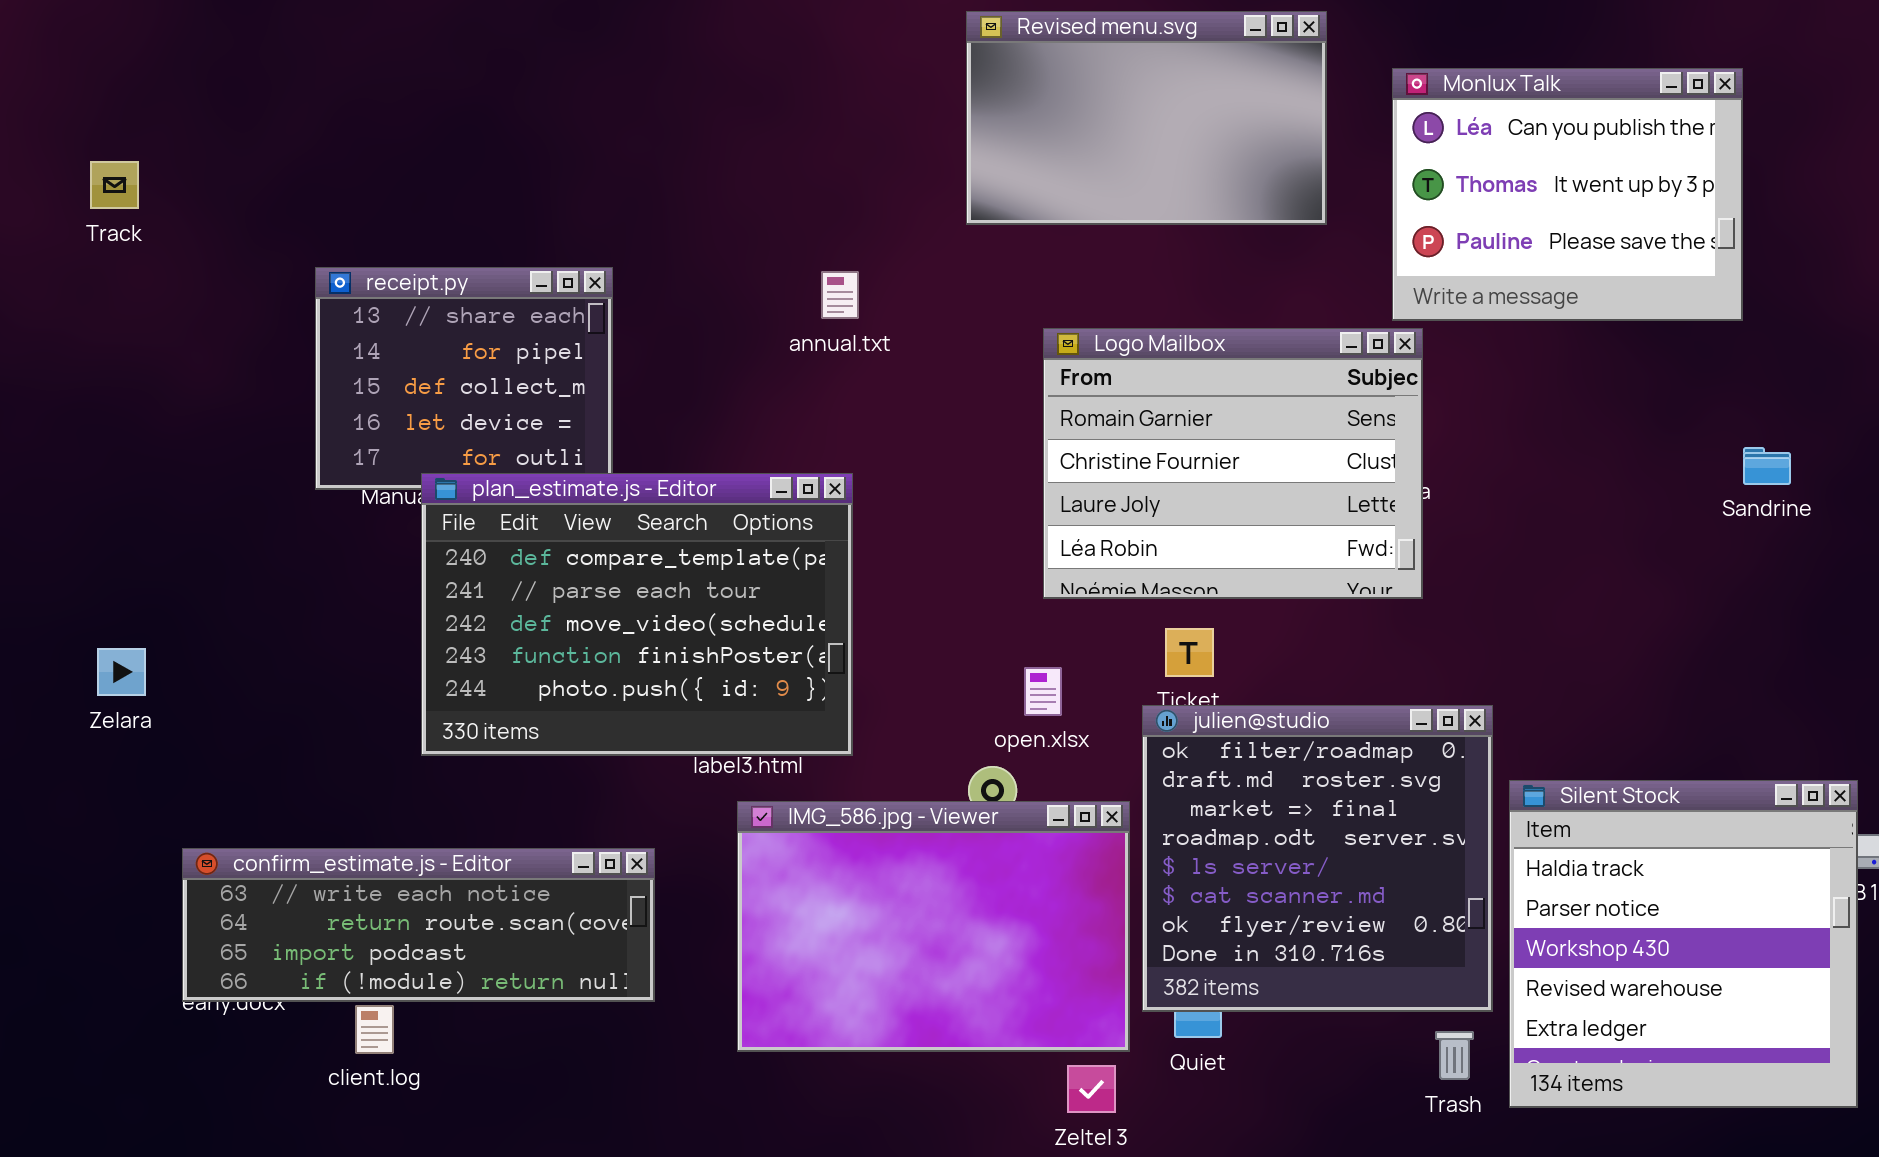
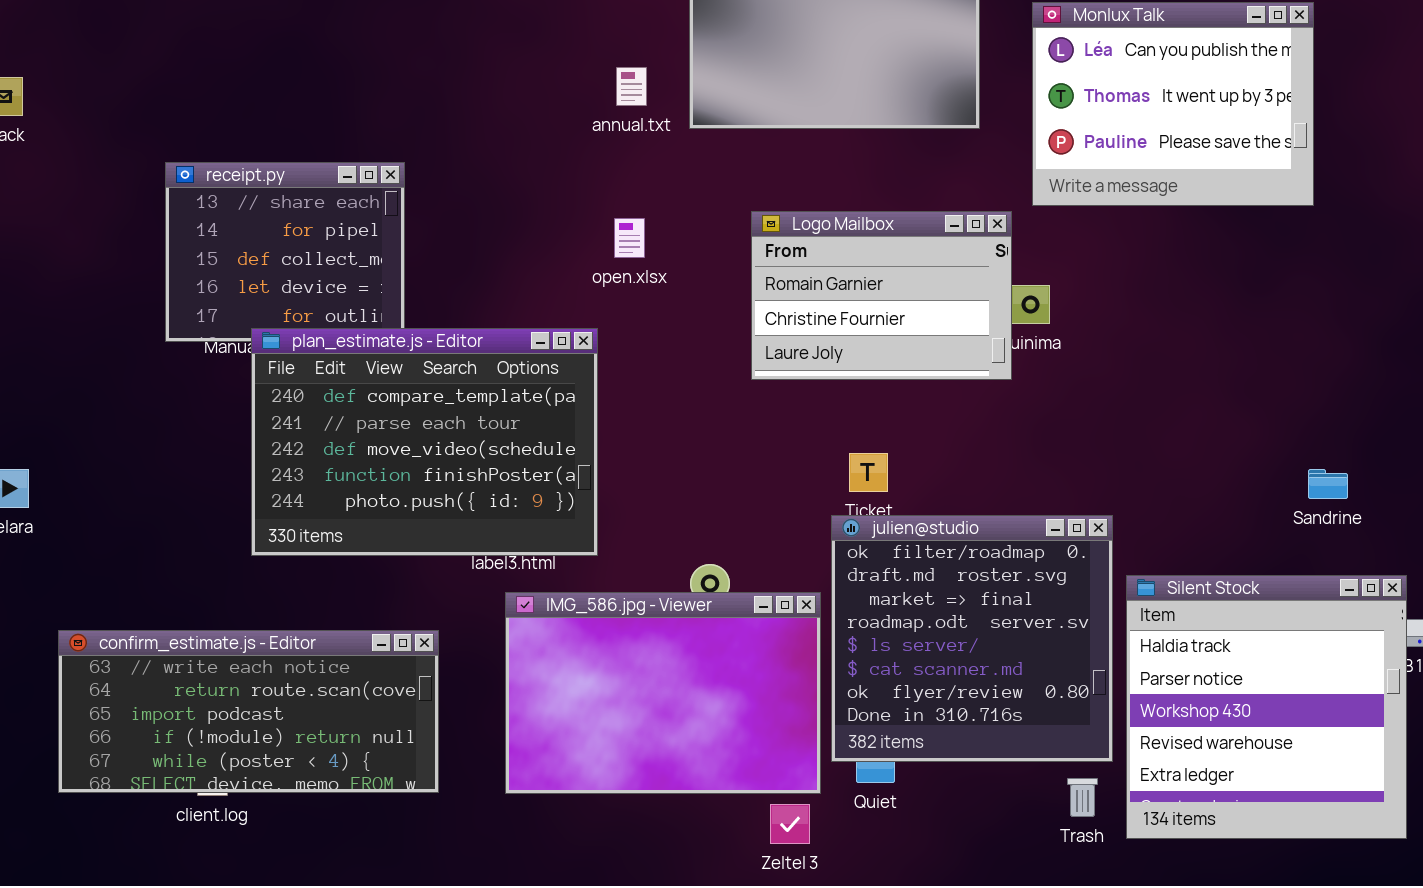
annual.txt: [821,271,859,319] -> [616,67,647,106], moved
Logo Mailbox: [1043,328,1423,599] -> [751,211,1012,380], resized
Sandrine: [1743,447,1791,485] -> [1308,469,1348,499], moved
open.xlsx: [1024,667,1062,716] -> [614,218,645,258], moved
confirm_estimate.js - Editor: [182,848,655,1002] -> [58,630,439,793], resized

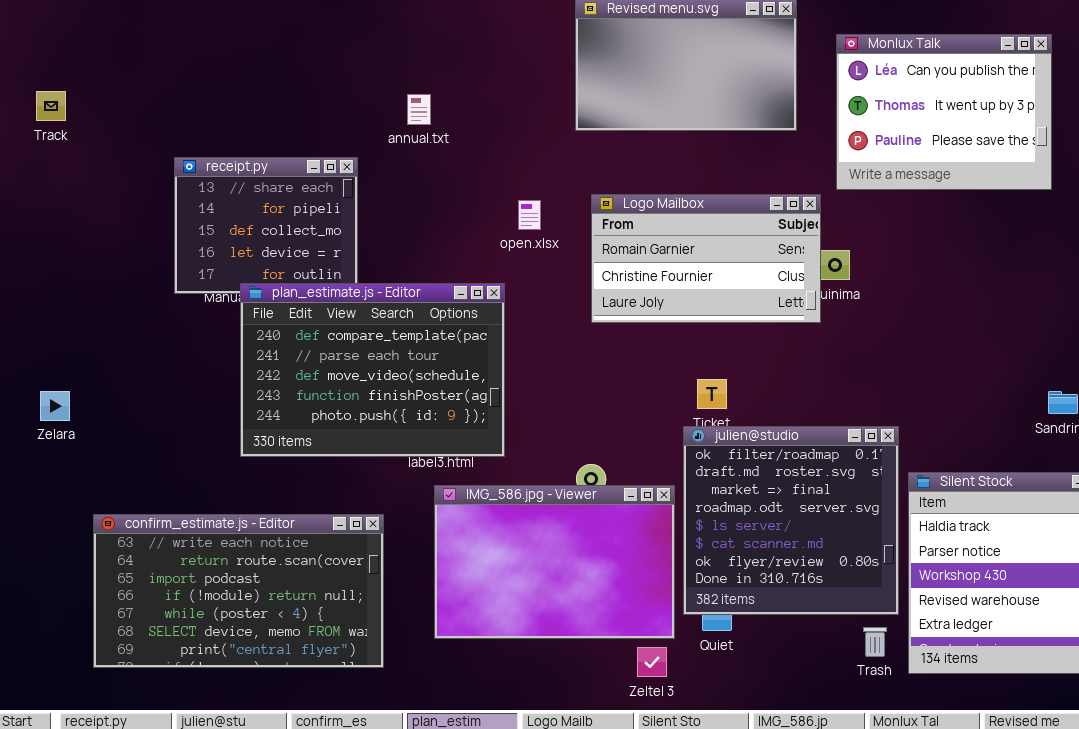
annual.txt: [616,67,647,106] -> [407,94,431,125], moved
Logo Mailbox: [751,211,1012,380] -> [591,194,821,323], resized
confirm_estimate.js - Editor: [58,630,439,793] -> [93,514,384,668], resized

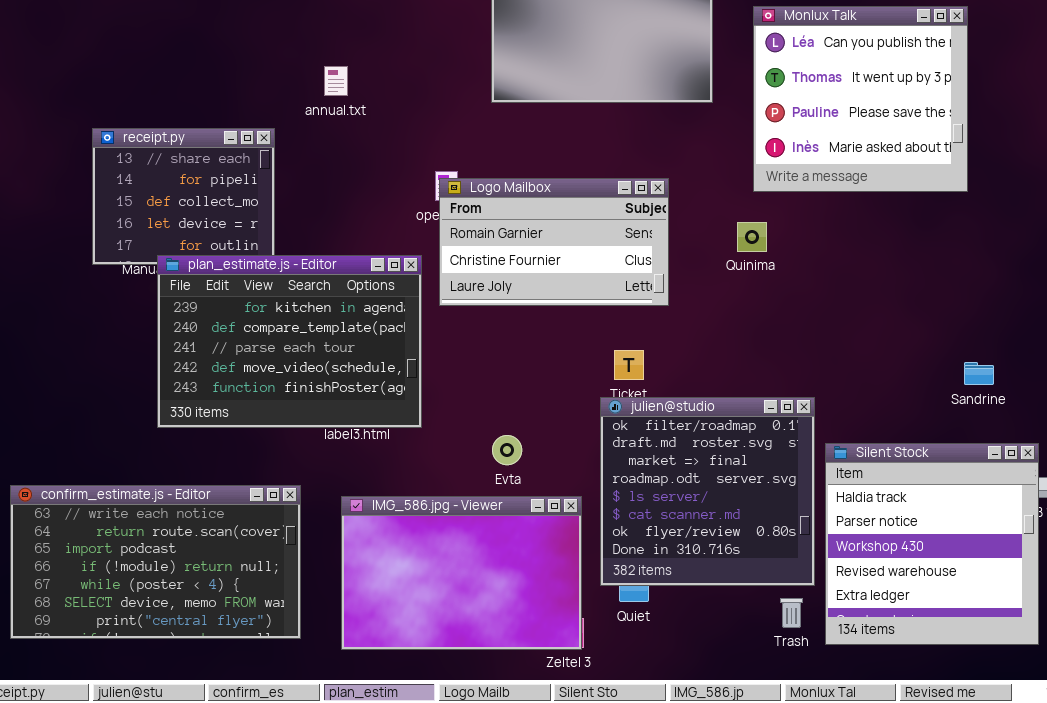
Monlux Talk: [836,34,1052,190] -> [753,6,968,192], resized
Logo Mailbox: [591,194,821,323] -> [439,178,669,306], moved
plan_estimate.js - Editor: [240,283,505,457] -> [157,255,422,428], scrolled up 1 row
IMG_586.jpg - Viewer: [434,485,675,639] -> [341,496,582,650], moved

